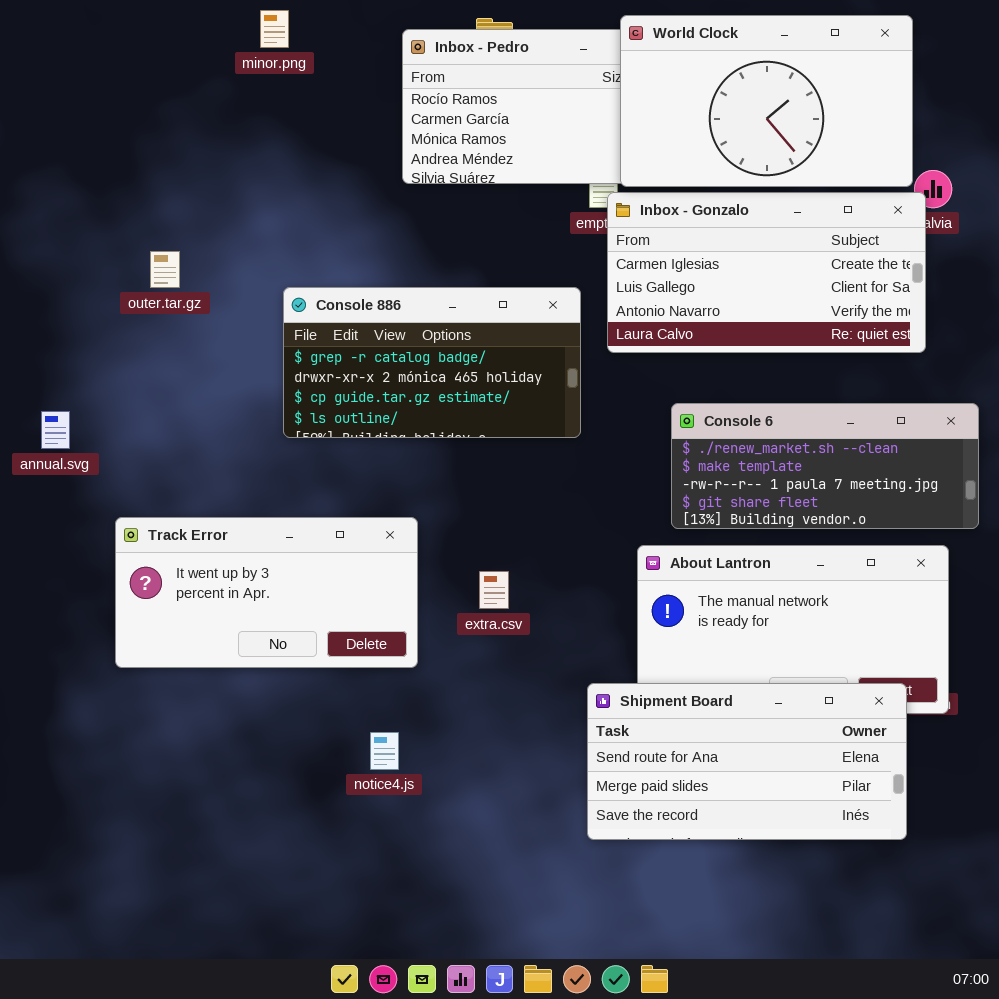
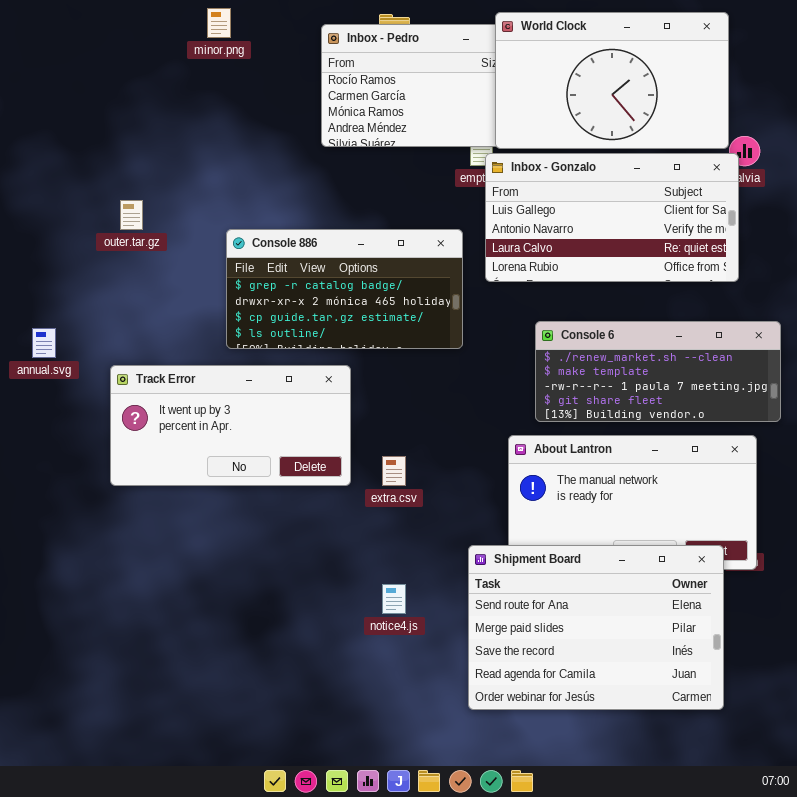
Inbox - Gonzalo: [607,192,926,353] -> [485,153,739,282], scrolled down 1 row
Track Error: [115,517,418,668] -> [110,365,351,486], moved
Shipment Board: [587,683,907,840] -> [468,545,724,710], resized
notice4.js: [370,732,399,770] -> [382,584,406,614], moved

